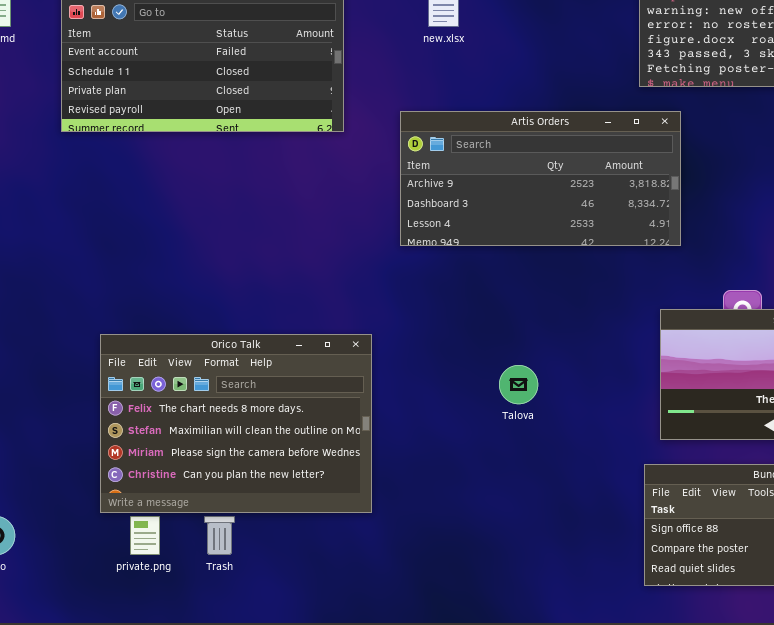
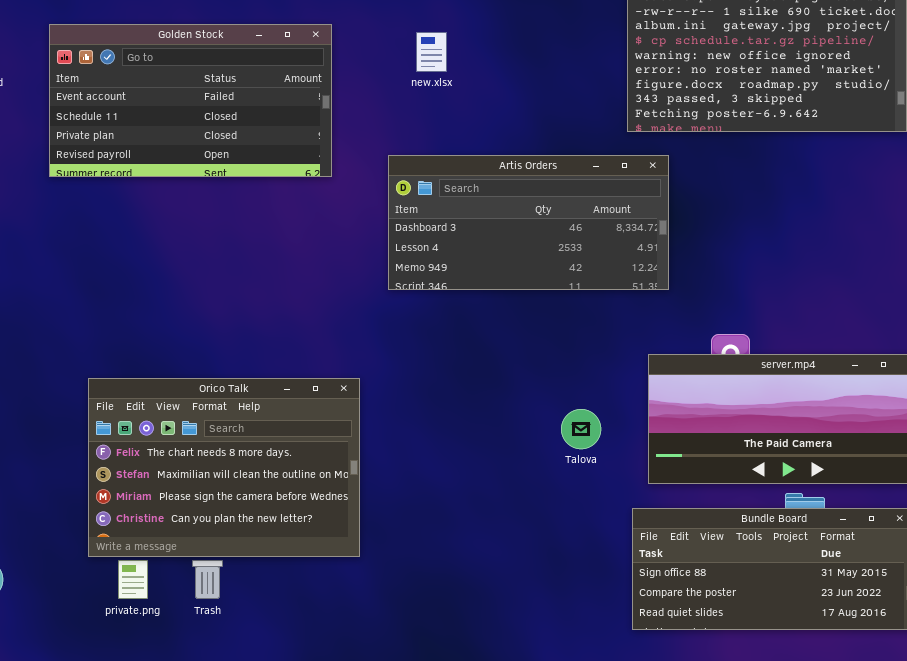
Artis Orders: [400,111,681,246] -> [388,155,669,290], scrolled down 1 row
Talova: [499,365,538,404] -> [561,409,601,449], moved

